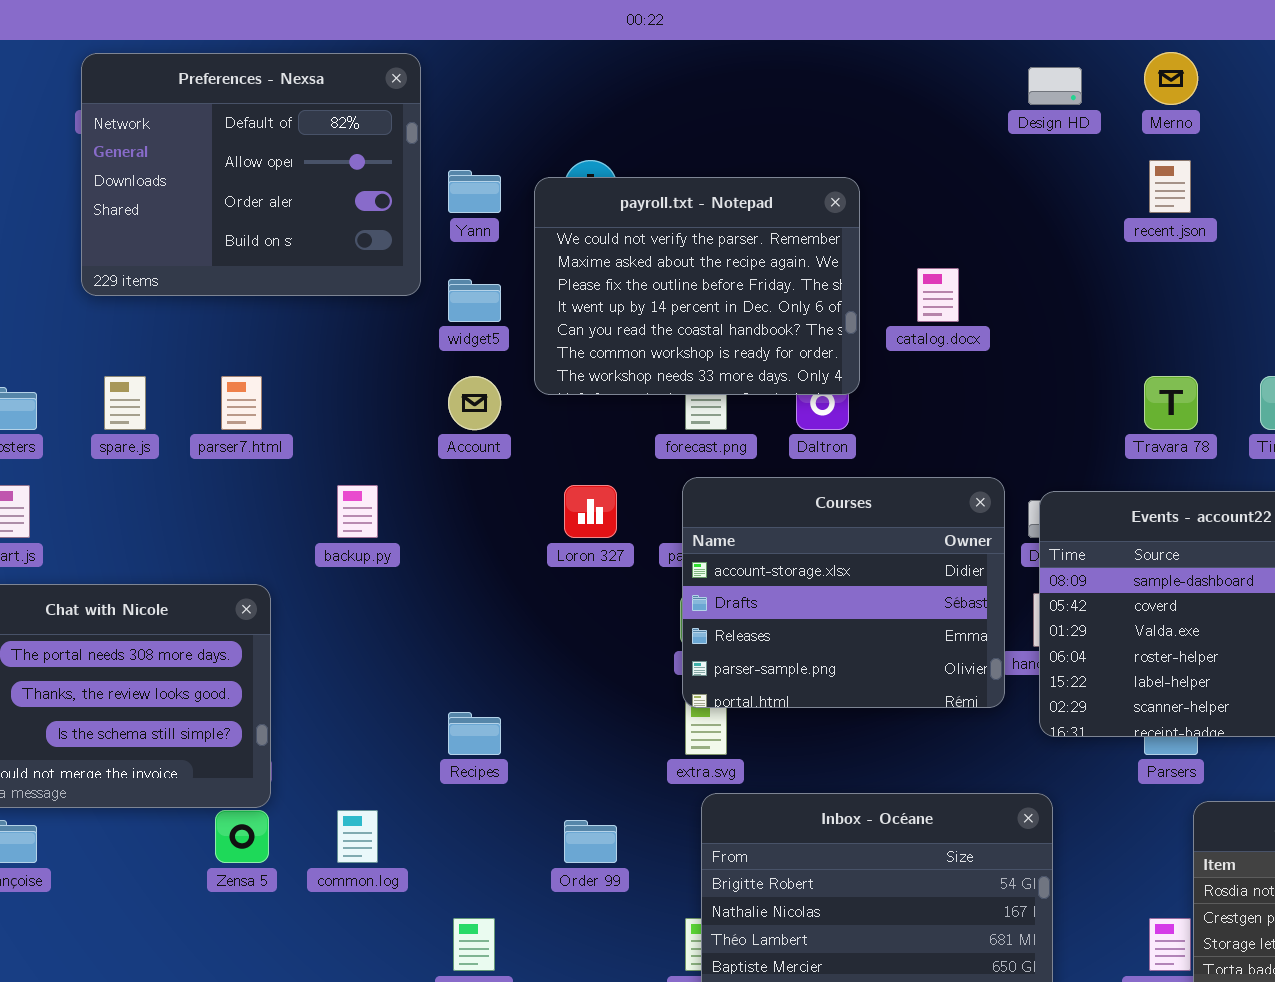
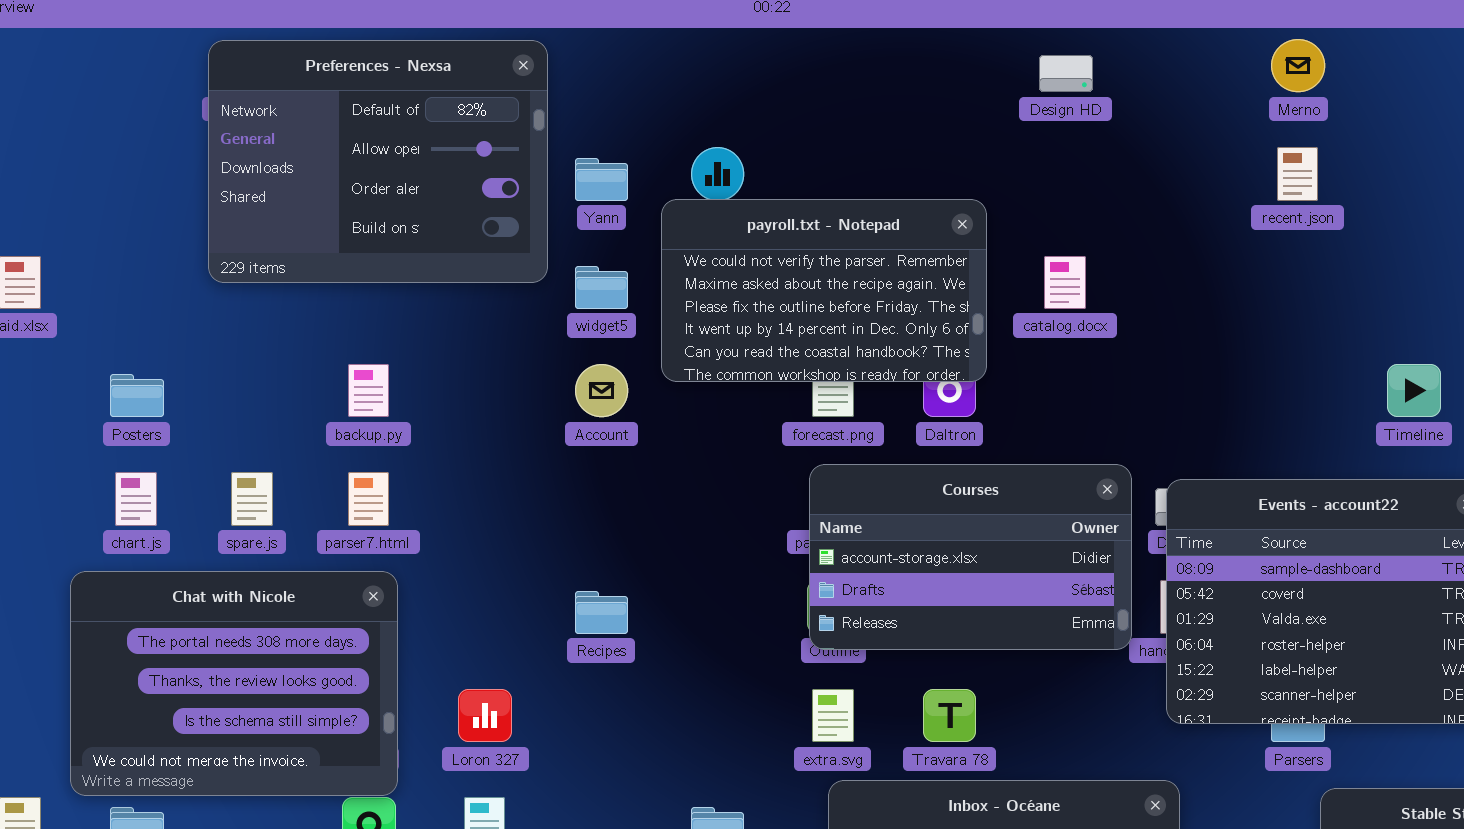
Design HD: [1028,67,1082,105] -> [1039,55,1093,92], moved
payroll.txt - Notepad: [534,177,860,395] -> [661,199,987,382], resized
spare.js: [104,376,146,430] -> [231,472,273,526], moved
parser7.html: [221,376,262,430] -> [348,472,389,526], moved
Travara 78: [1144,376,1198,430] -> [923,689,976,742], moved
Courses: [682,477,1005,708] -> [809,464,1132,650], resized
backup.py: [337,485,378,538] -> [348,364,389,417], moved
Loron 327: [564,485,617,538] -> [458,689,512,742], moved
Recipes: [448,712,501,755] -> [575,591,628,634], moved

